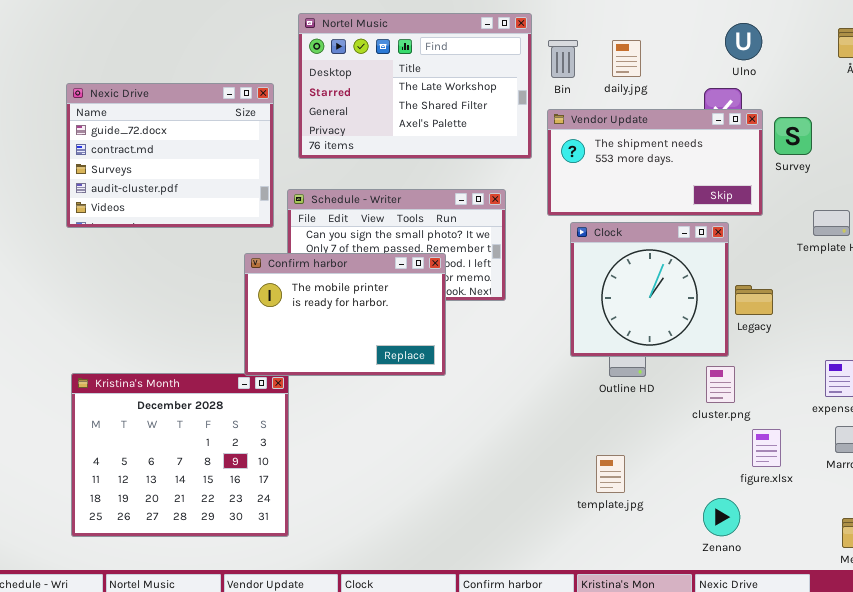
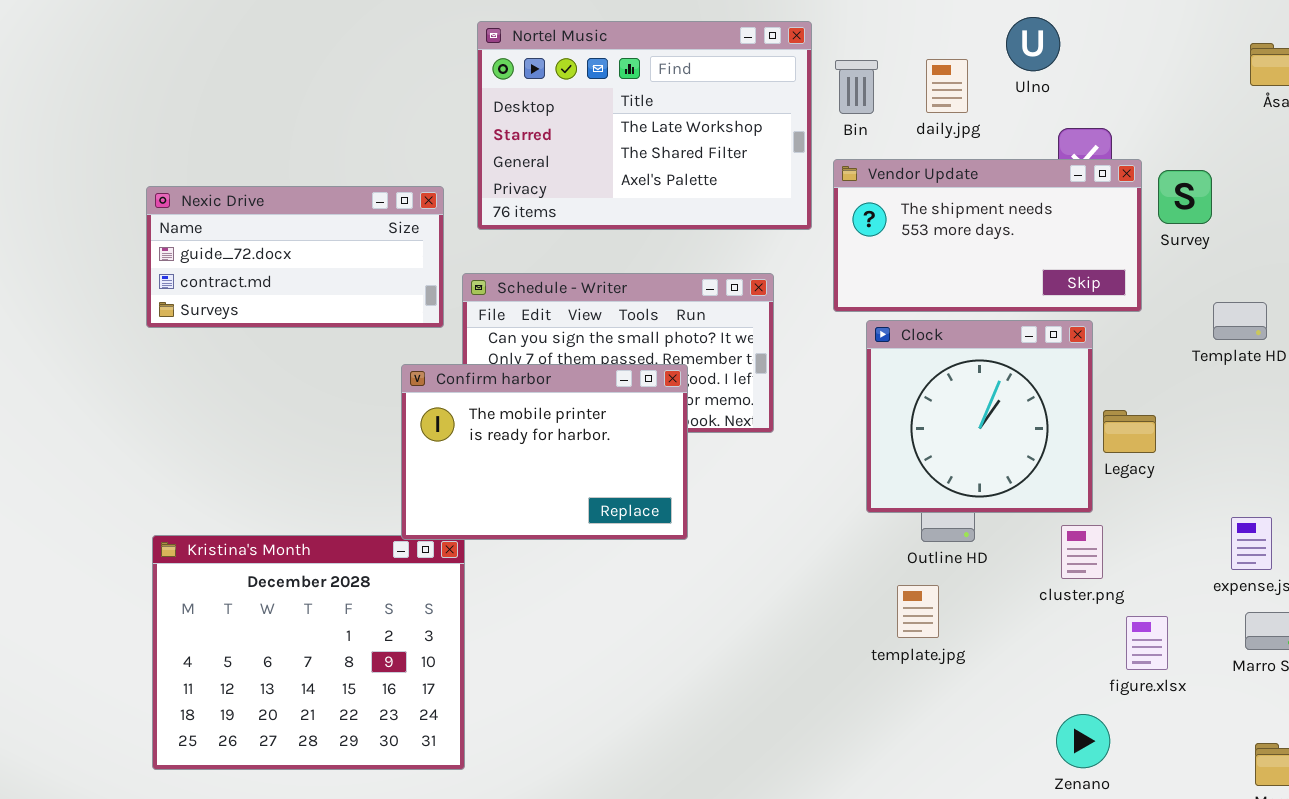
Ulno: [725,23,762,60] -> [1006,17,1060,71], moved
Nexic Drive: [66,83,274,228] -> [146,186,444,328], resized
template.jpg: [596,455,625,493] -> [897,585,939,638], moved

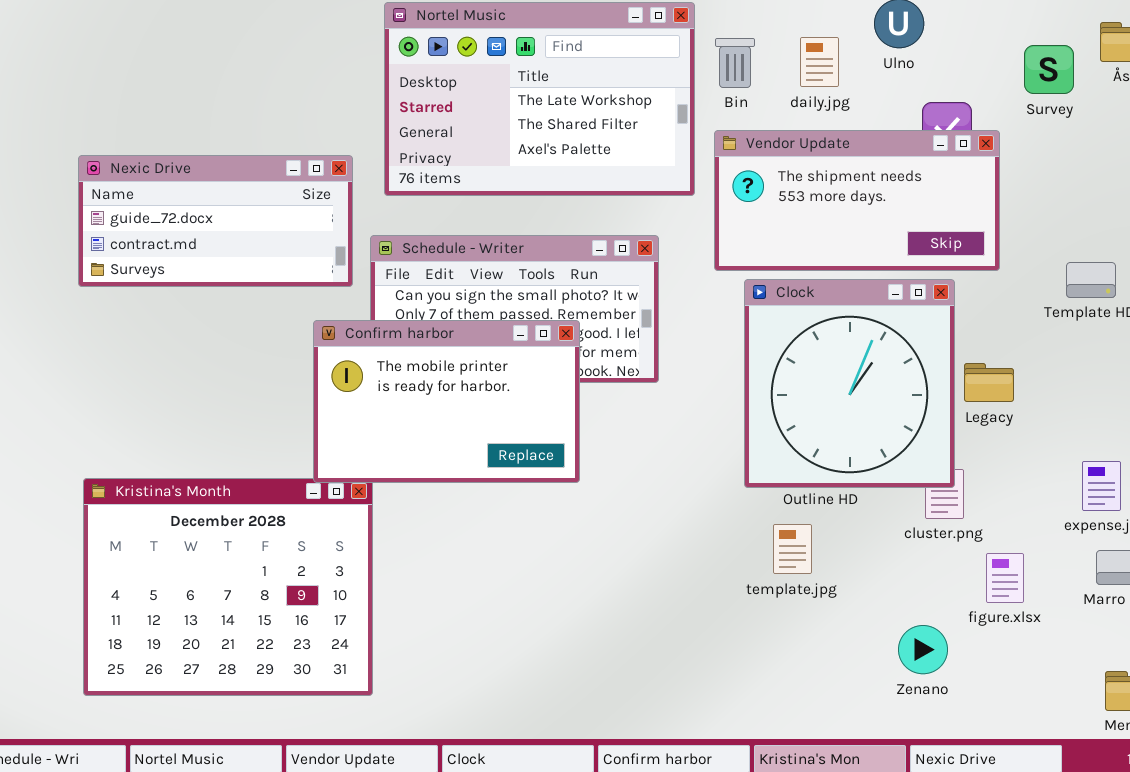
Survey: [1158,170,1212,224] -> [1024,45,1074,94], moved
Clock: [866,320,1093,513] -> [744,279,955,488], resized
Zenano: [1056,714,1110,768] -> [898,625,948,674], moved

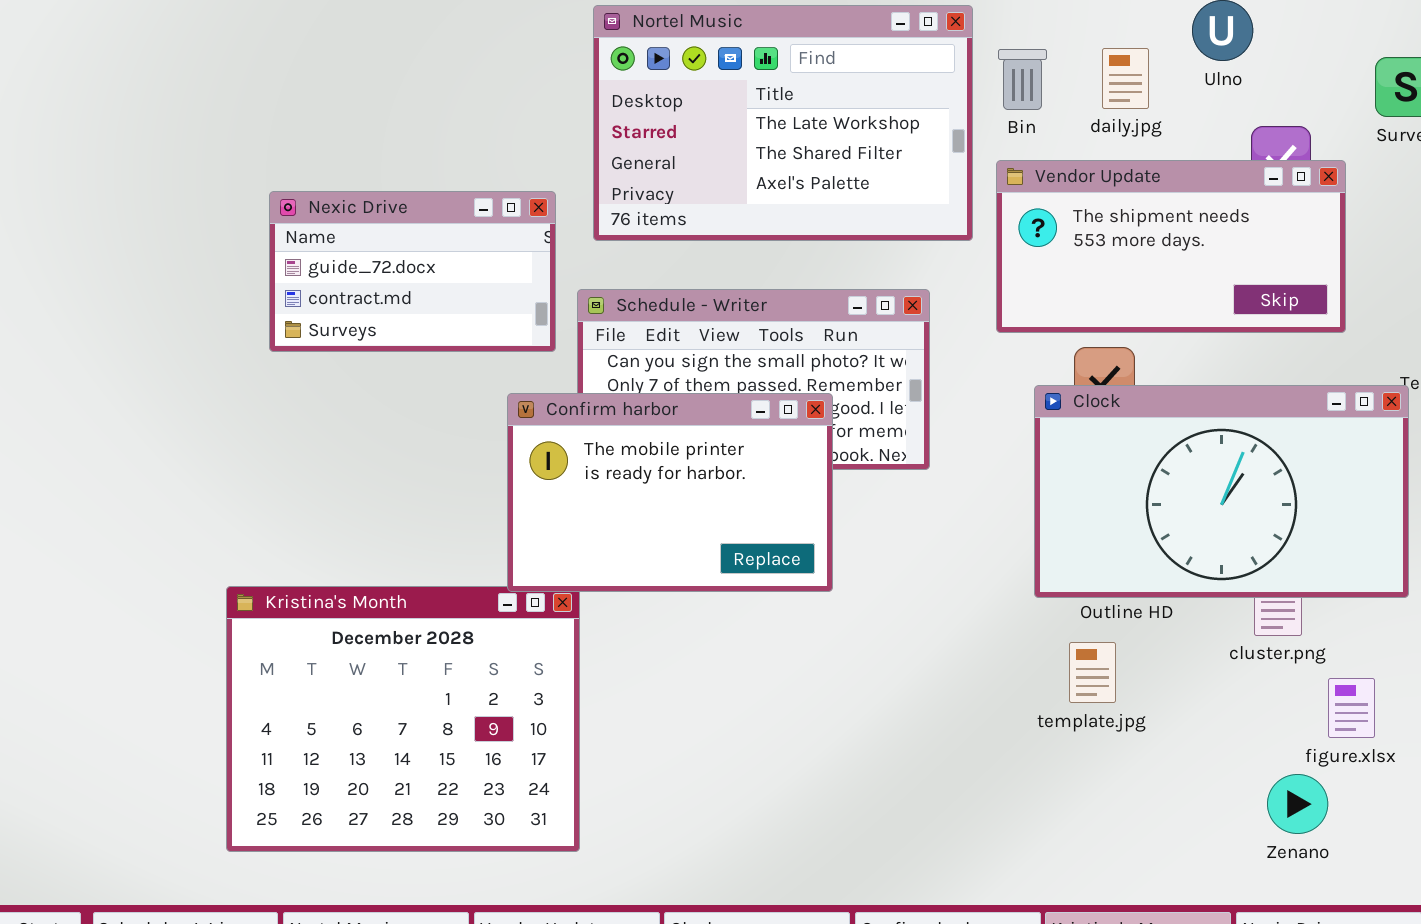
Nexic Drive: [78,155,353,287] -> [269,191,556,352], resized
Clock: [744,279,955,488] -> [1034,385,1409,598], resized
Zenano: [898,625,948,674] -> [1267,774,1328,834], moved

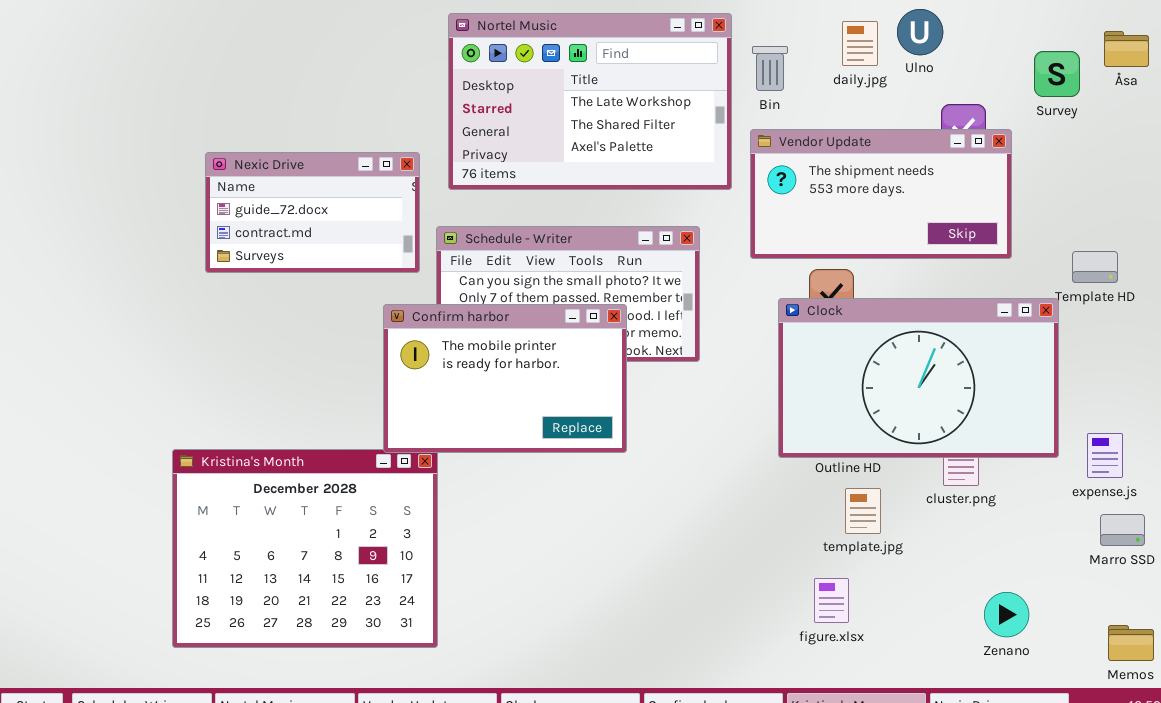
daily.jpg: [1102,48,1149,109] -> [842,21,878,66], moved
template.jpg: [1069,642,1116,703] -> [845,488,881,534], moved
figure.xlsx: [1328,678,1375,738] -> [814,578,849,623], moved
Zenano: [1267,774,1328,834] -> [984,592,1029,637], moved

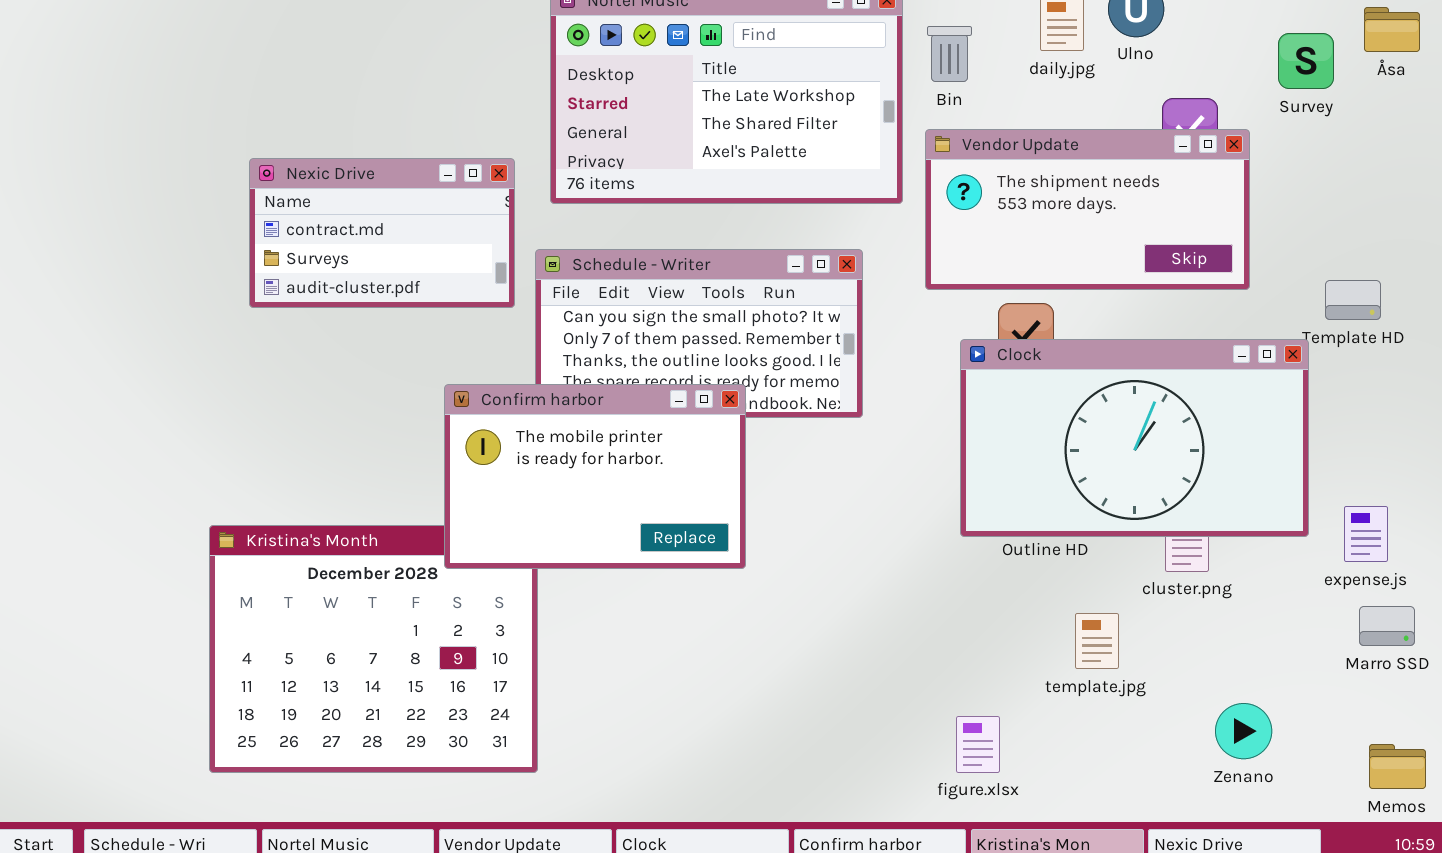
Nexic Drive: [205,152,420,273] -> [249,158,515,308], scrolled down 1 row
Confirm harbor: [383,304,627,453] -> [444,384,746,569], moved
template.jpg: [845,488,881,534] -> [1075,613,1119,669], moved
figure.xlsx: [814,578,849,623] -> [956,716,1000,773], moved

